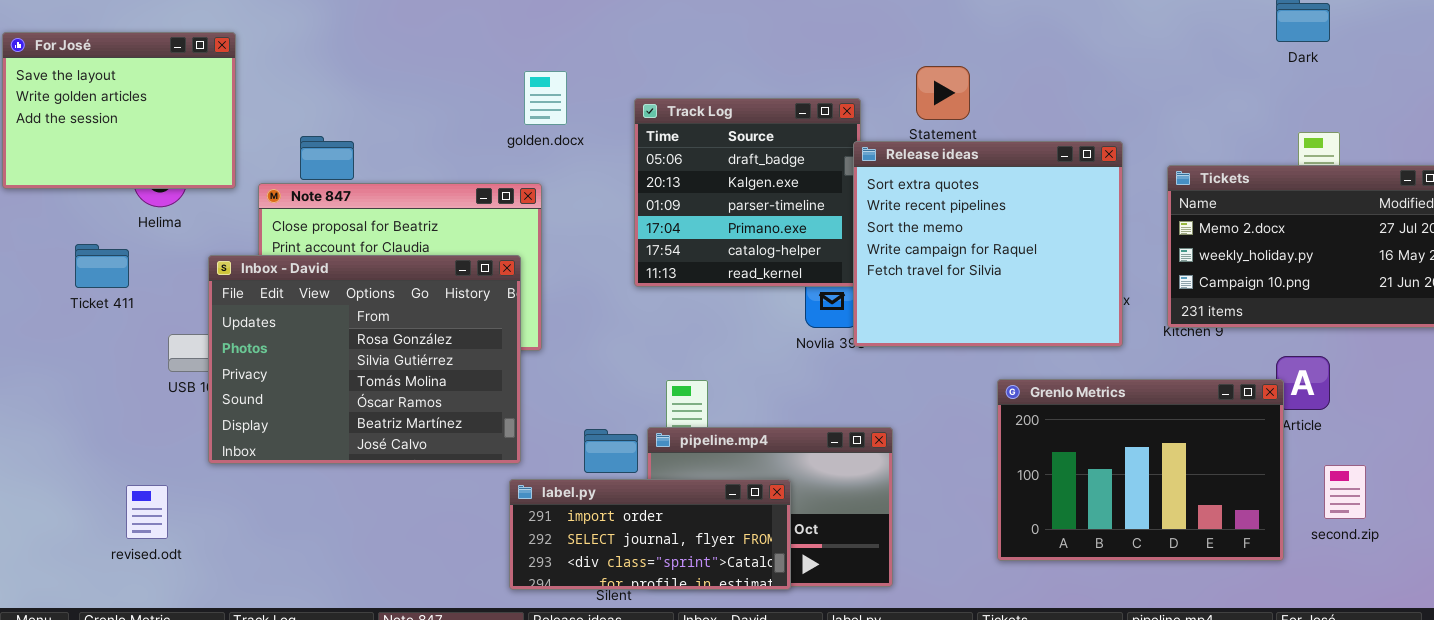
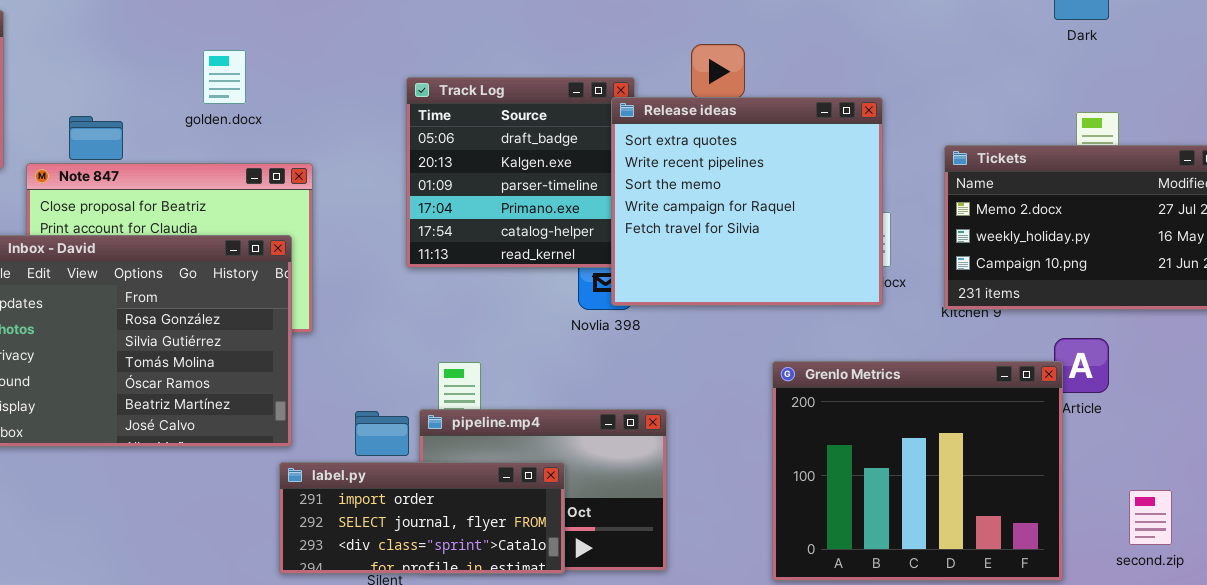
golden.docx: [524,71,567,125] -> [203,50,246,104], moved
Release ideas: [853,141,1123,347] -> [611,97,883,306], moved
Grenlo Metrics: [997,379,1284,561] -> [772,361,1063,581], resized
second.zip: [1324,465,1366,519] -> [1129,490,1172,545], moved

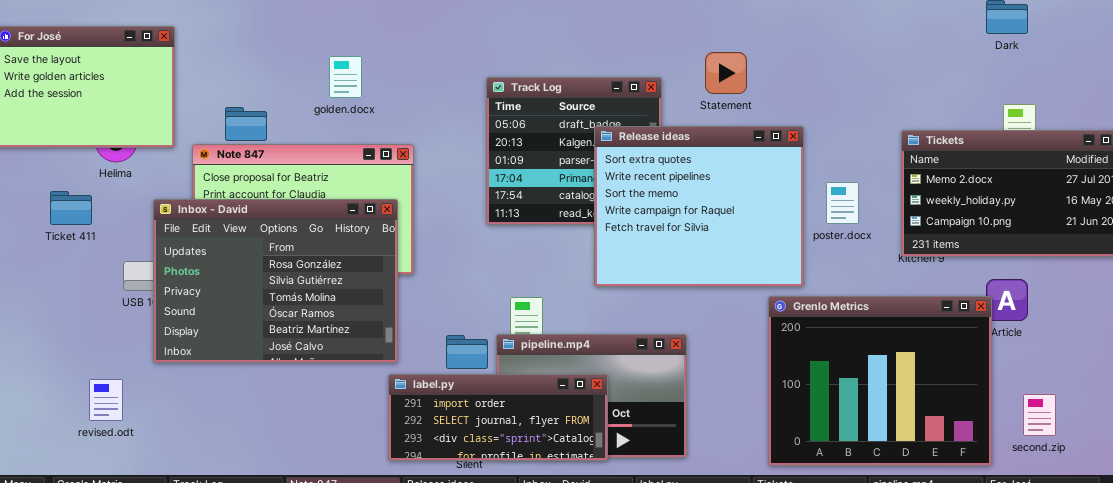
Release ideas: [611,97,883,306] -> [594,126,804,287], moved
second.zip: [1129,490,1172,545] -> [1023,394,1056,436], moved

